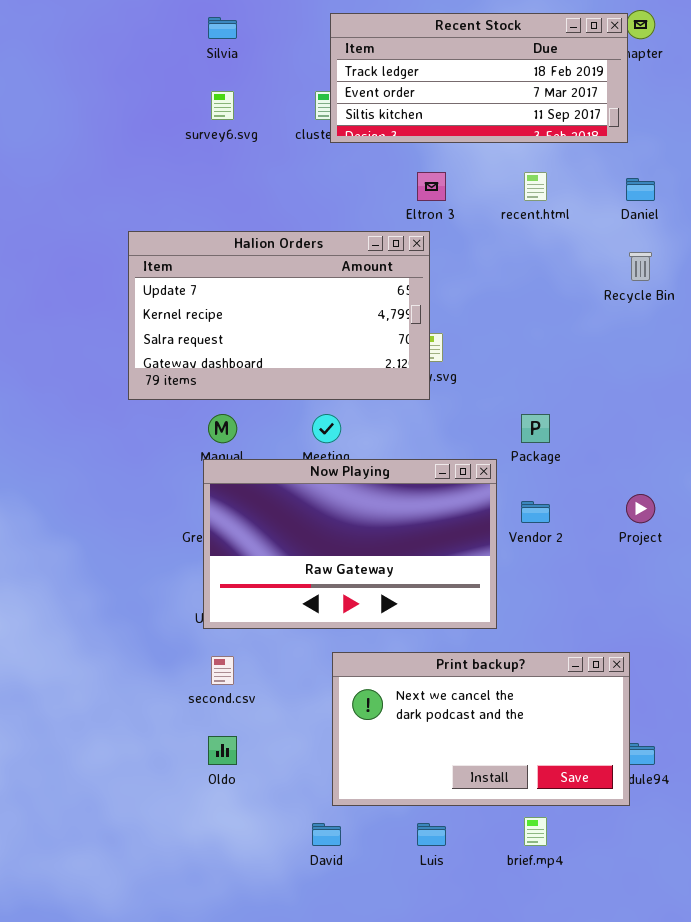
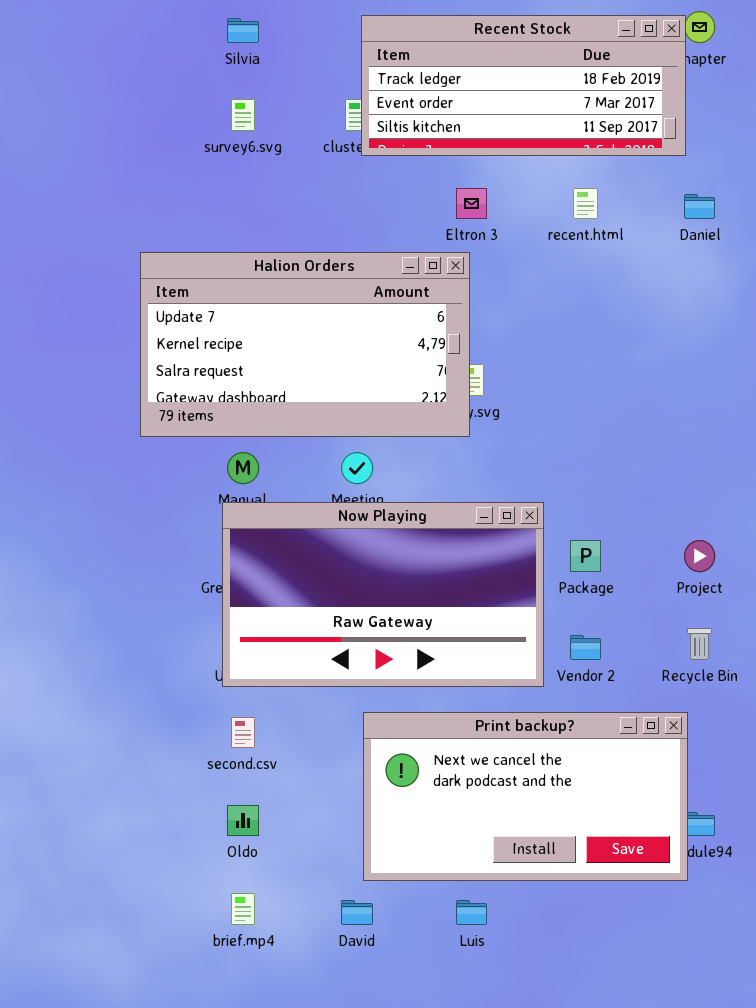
Recycle Bin: [629,252,652,281] -> [687,628,712,660], moved
Package: [521,414,550,443] -> [570,540,601,572], moved
Vendor 2: [521,501,550,523] -> [570,635,601,660], moved
brief.mp4: [524,817,547,846] -> [231,893,255,925], moved

